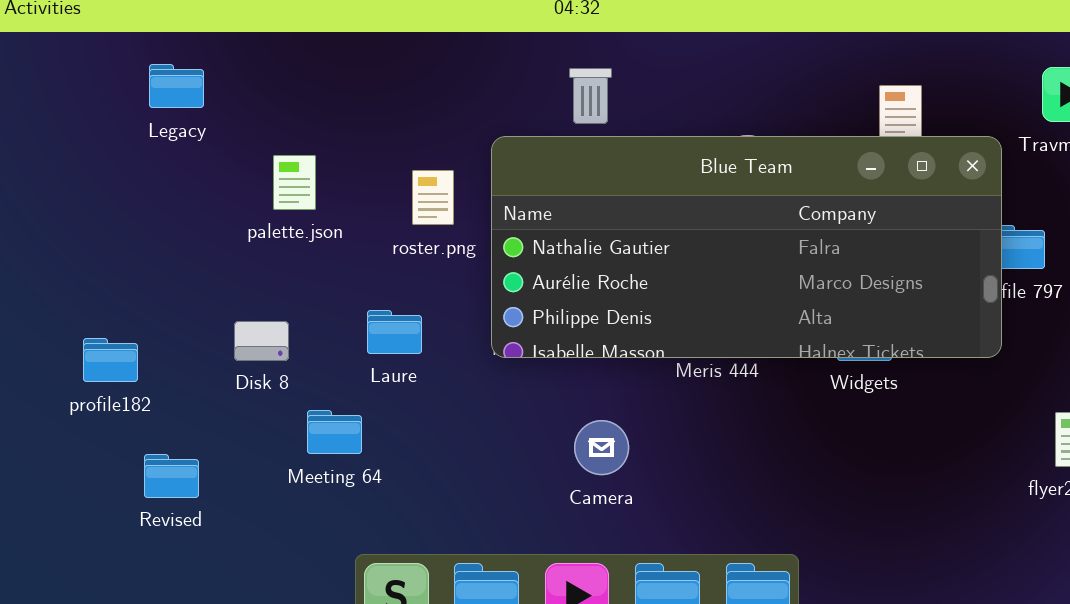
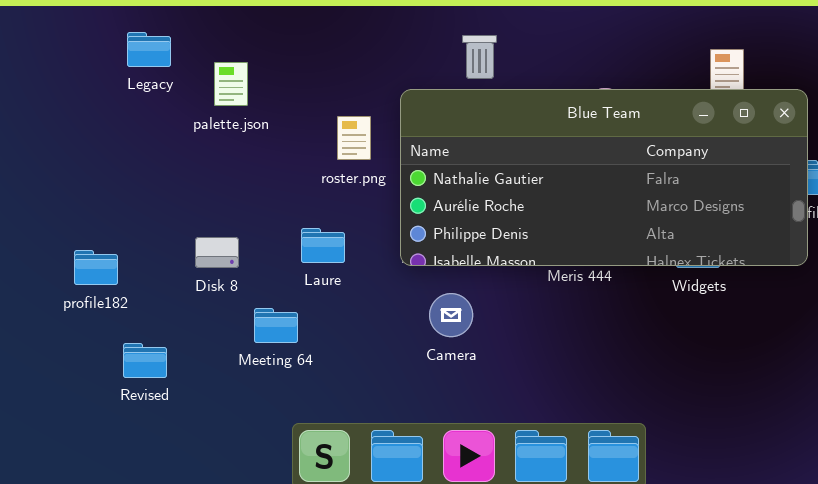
palette.json: [273,155,316,210] -> [214,62,248,106], moved
Camera: [574,420,629,475] -> [429,293,473,337], moved

